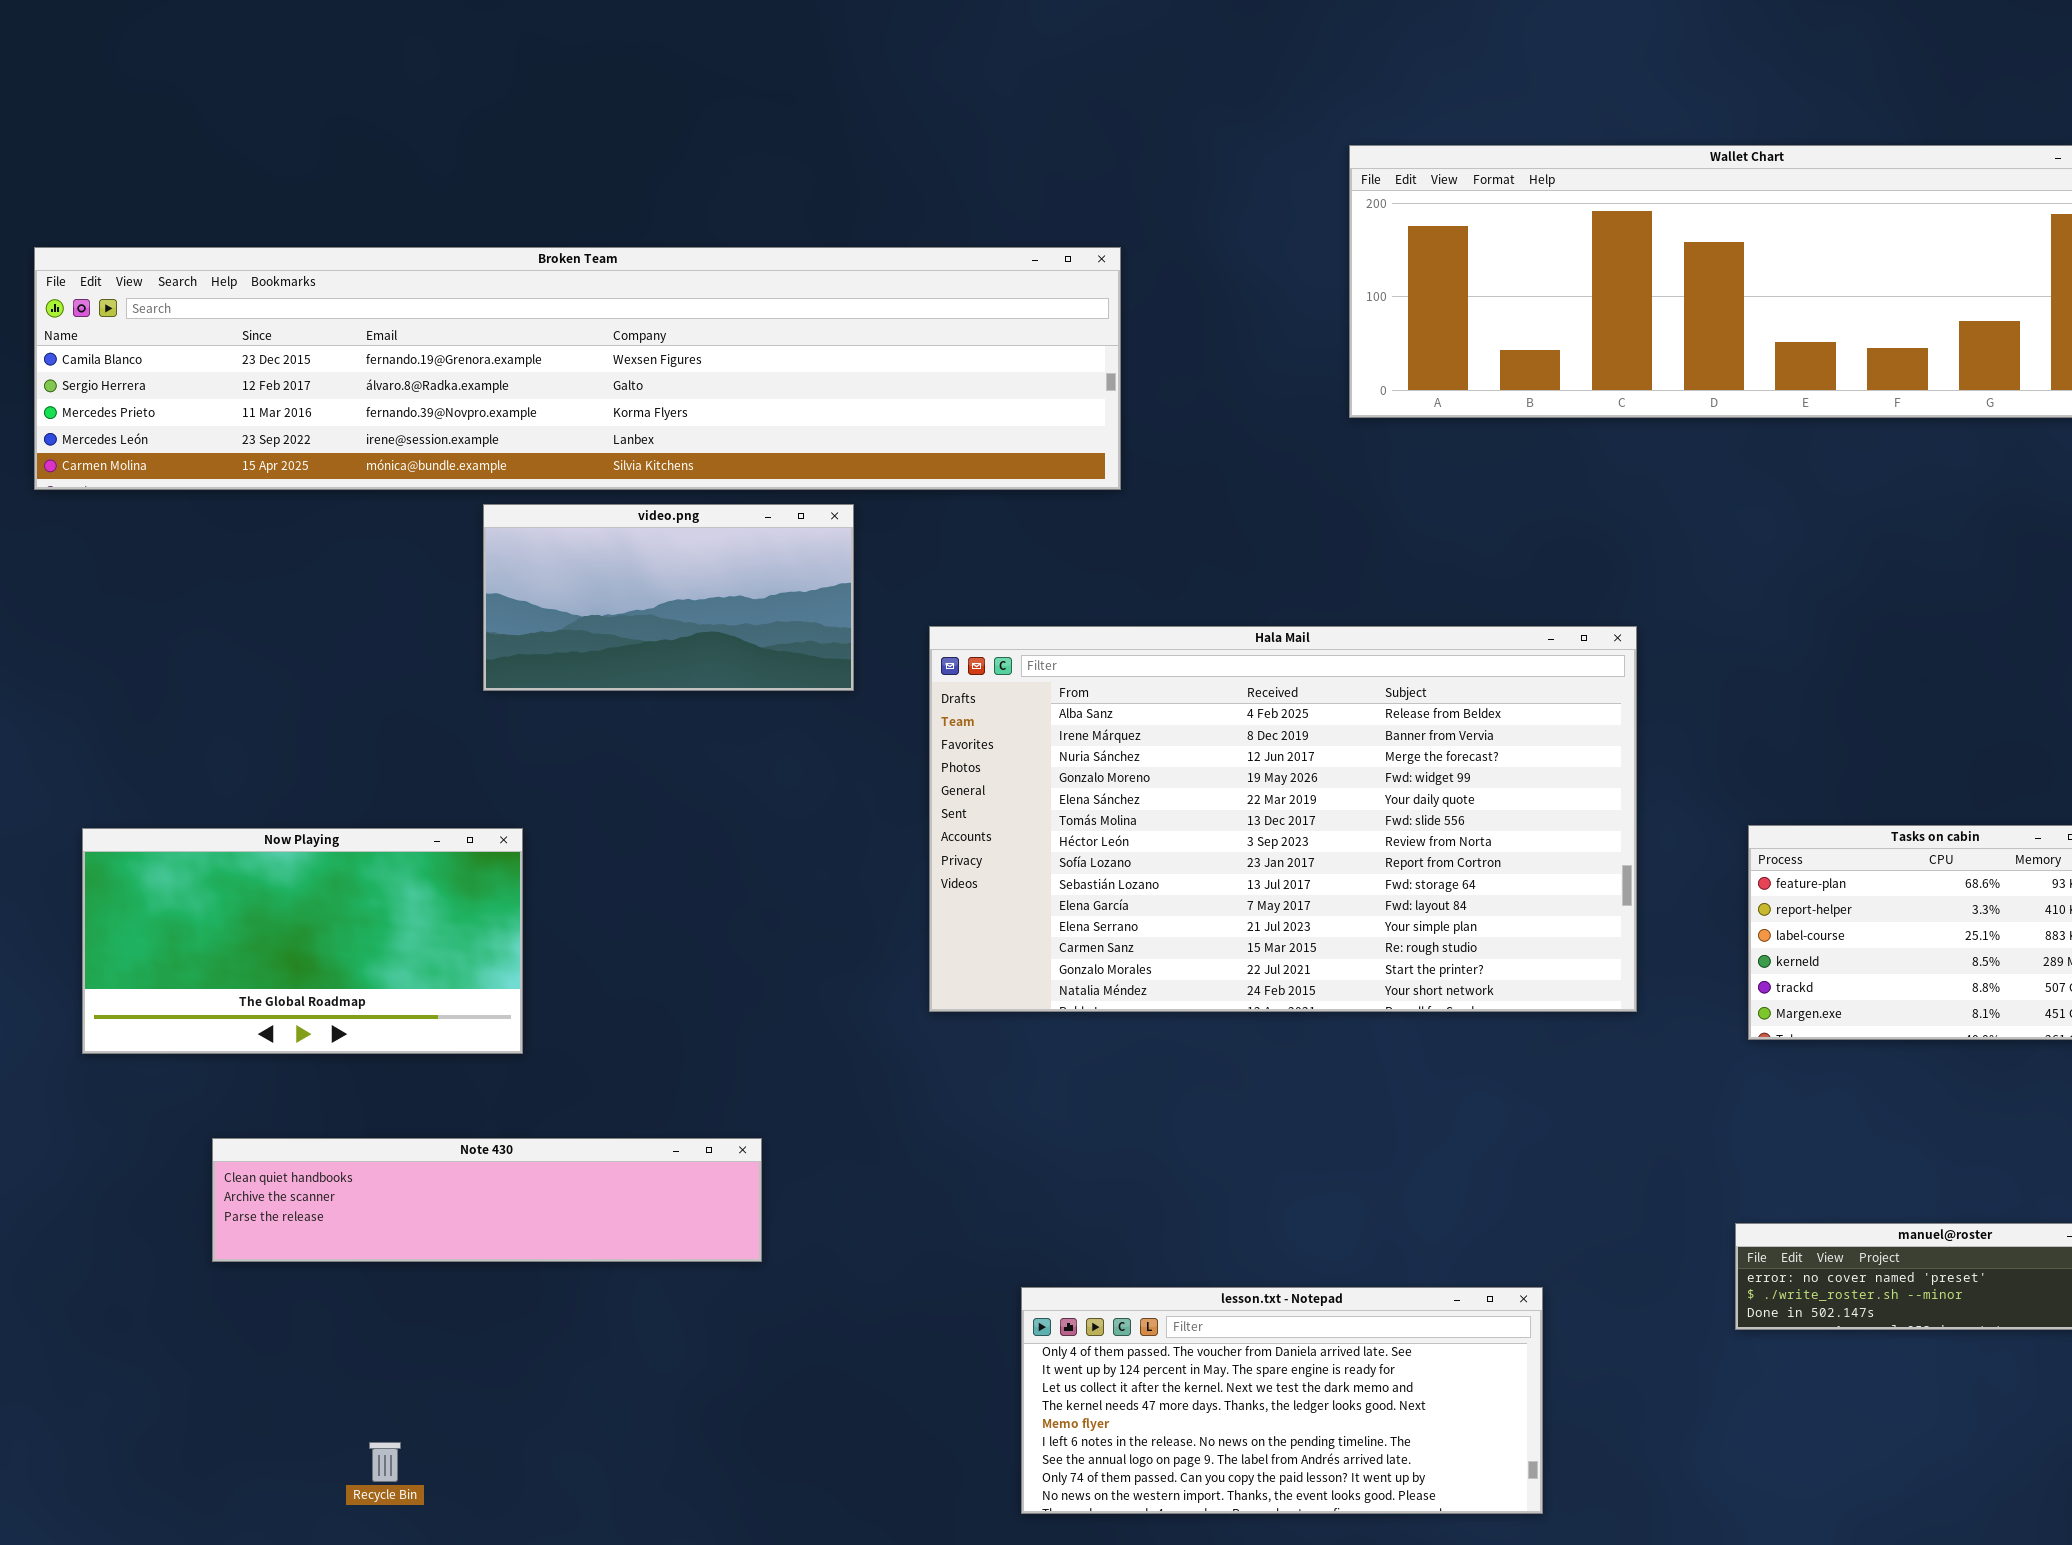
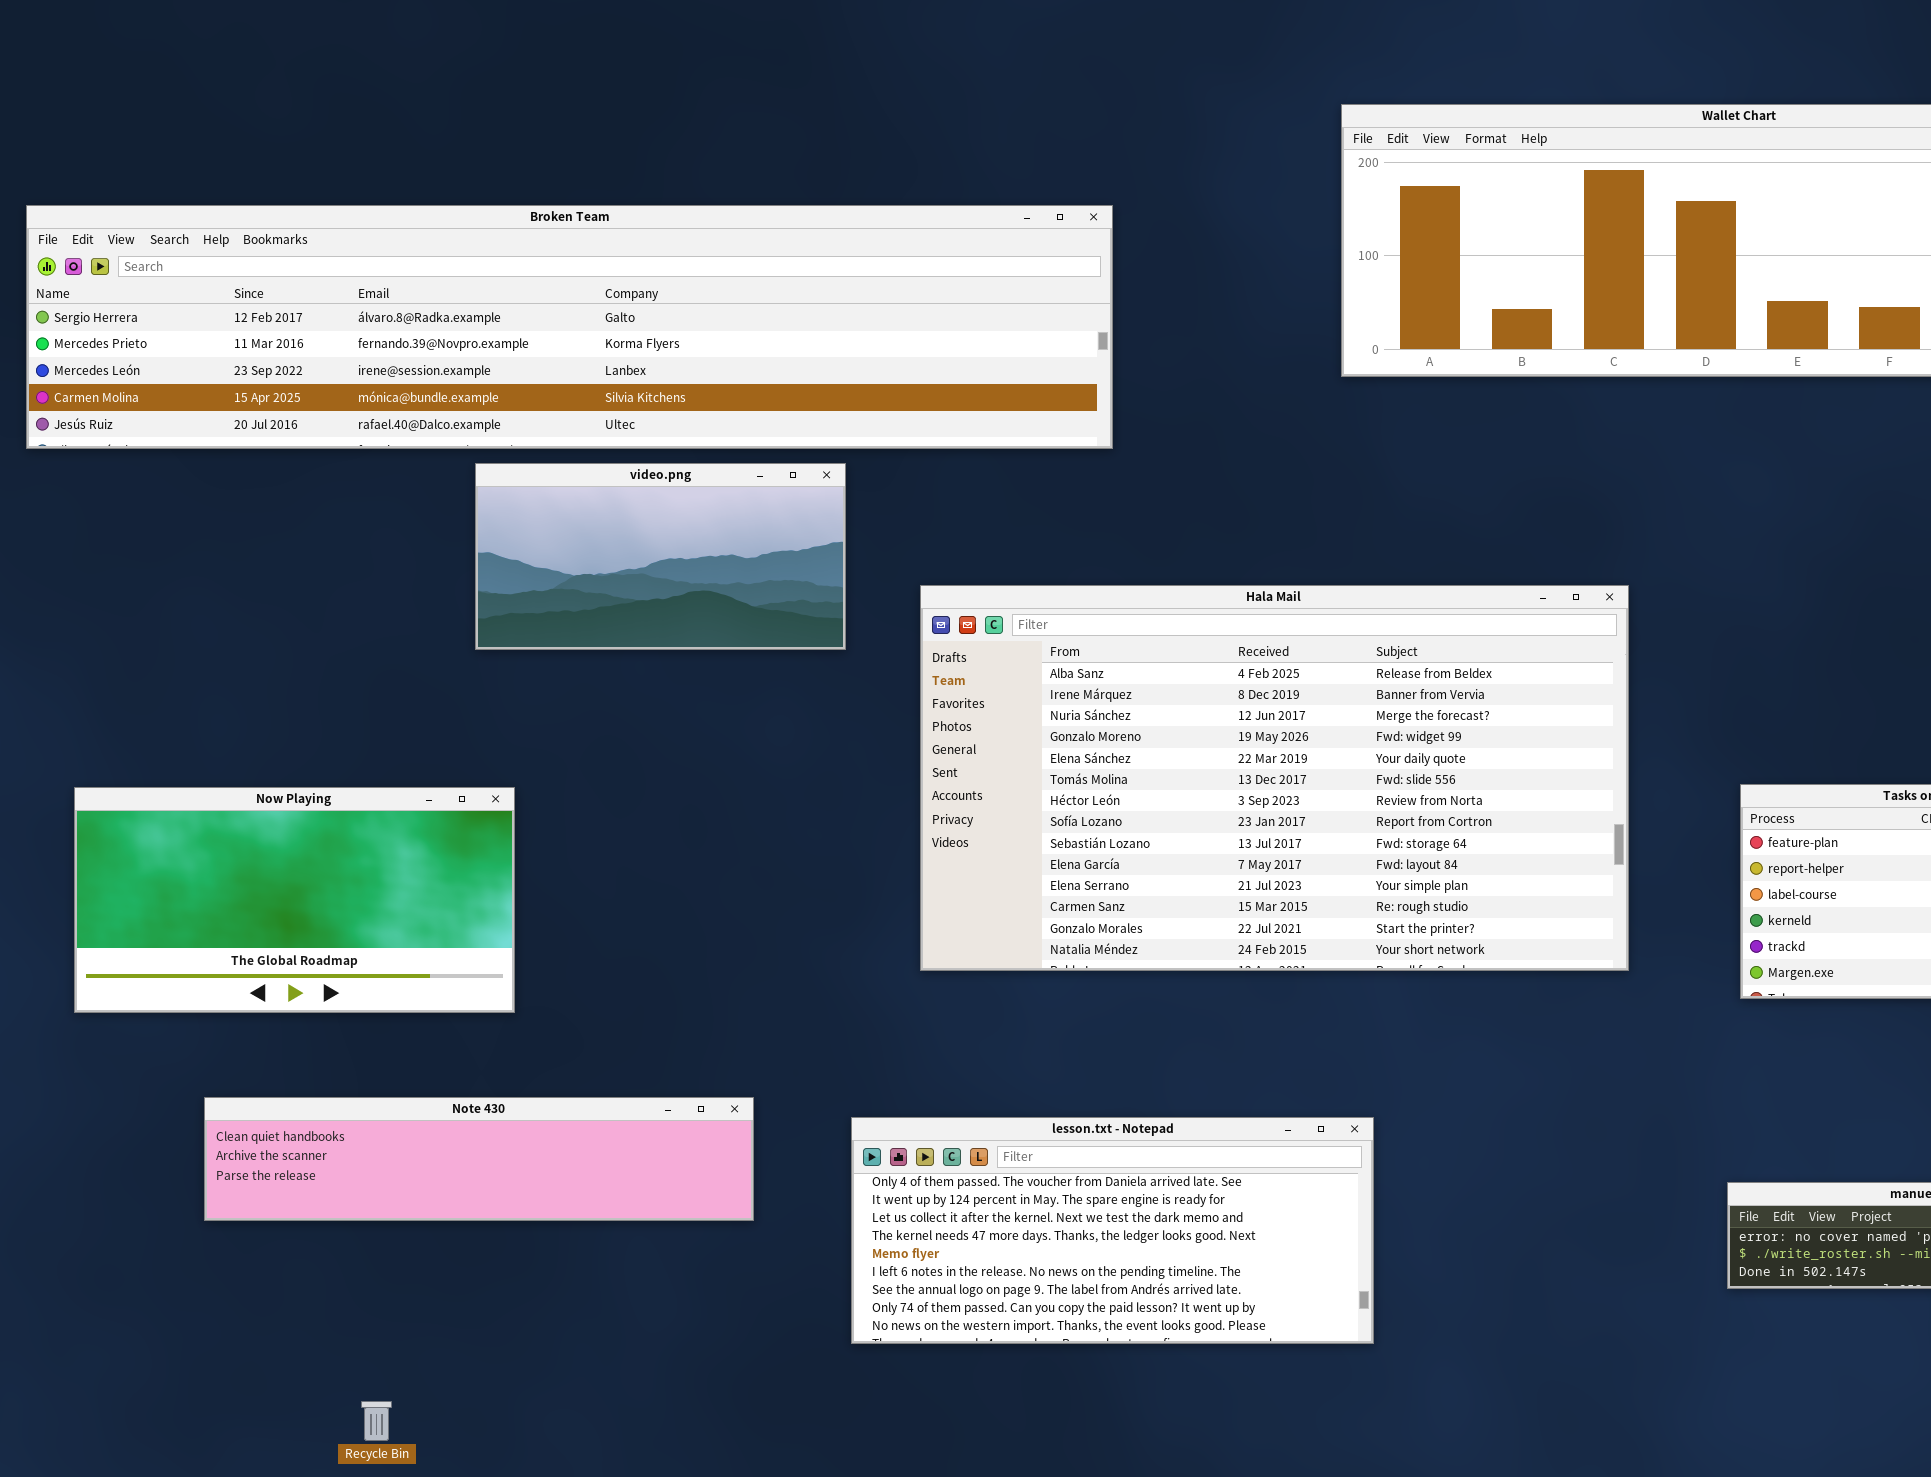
Broken Team: [34,247,1121,490] -> [26,205,1113,449], scrolled down 1 row
lesson.txt - Notepad: [1021,1287,1543,1514] -> [851,1117,1374,1344], moved

